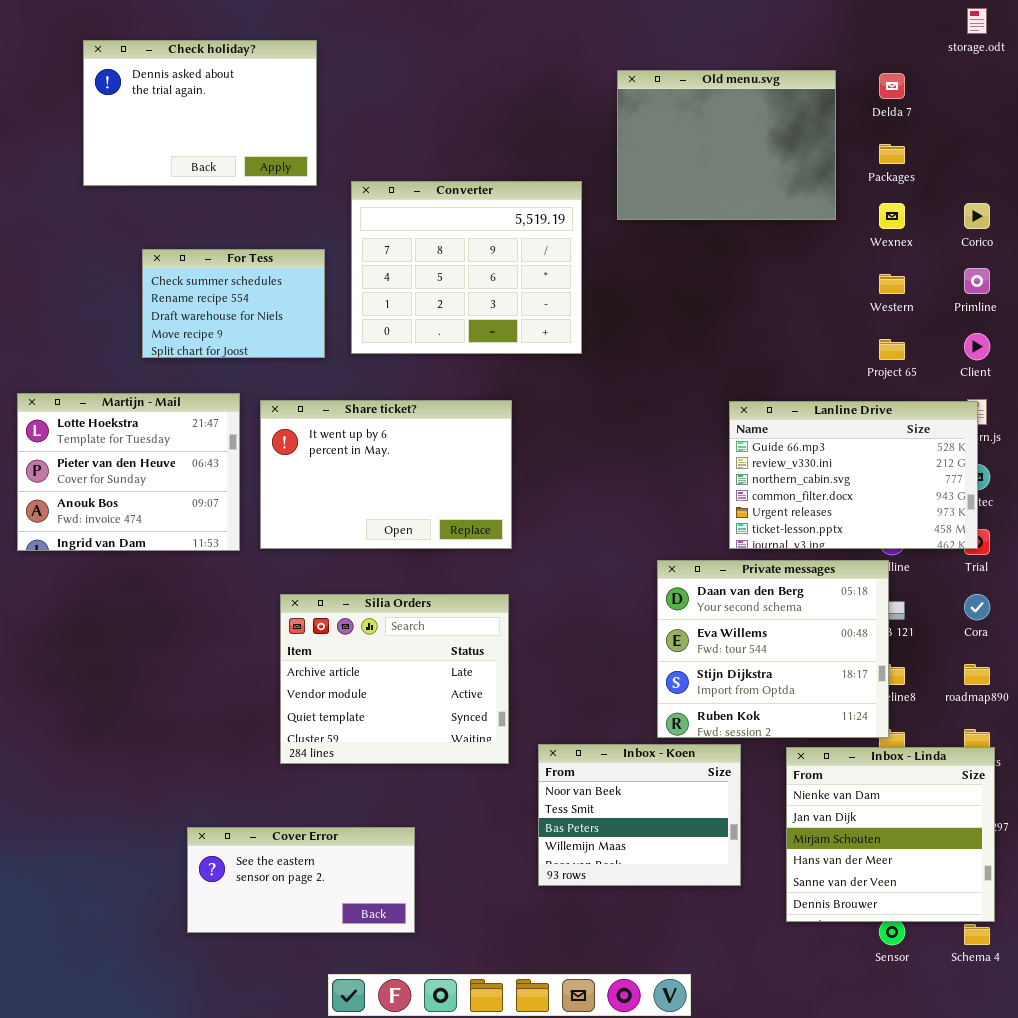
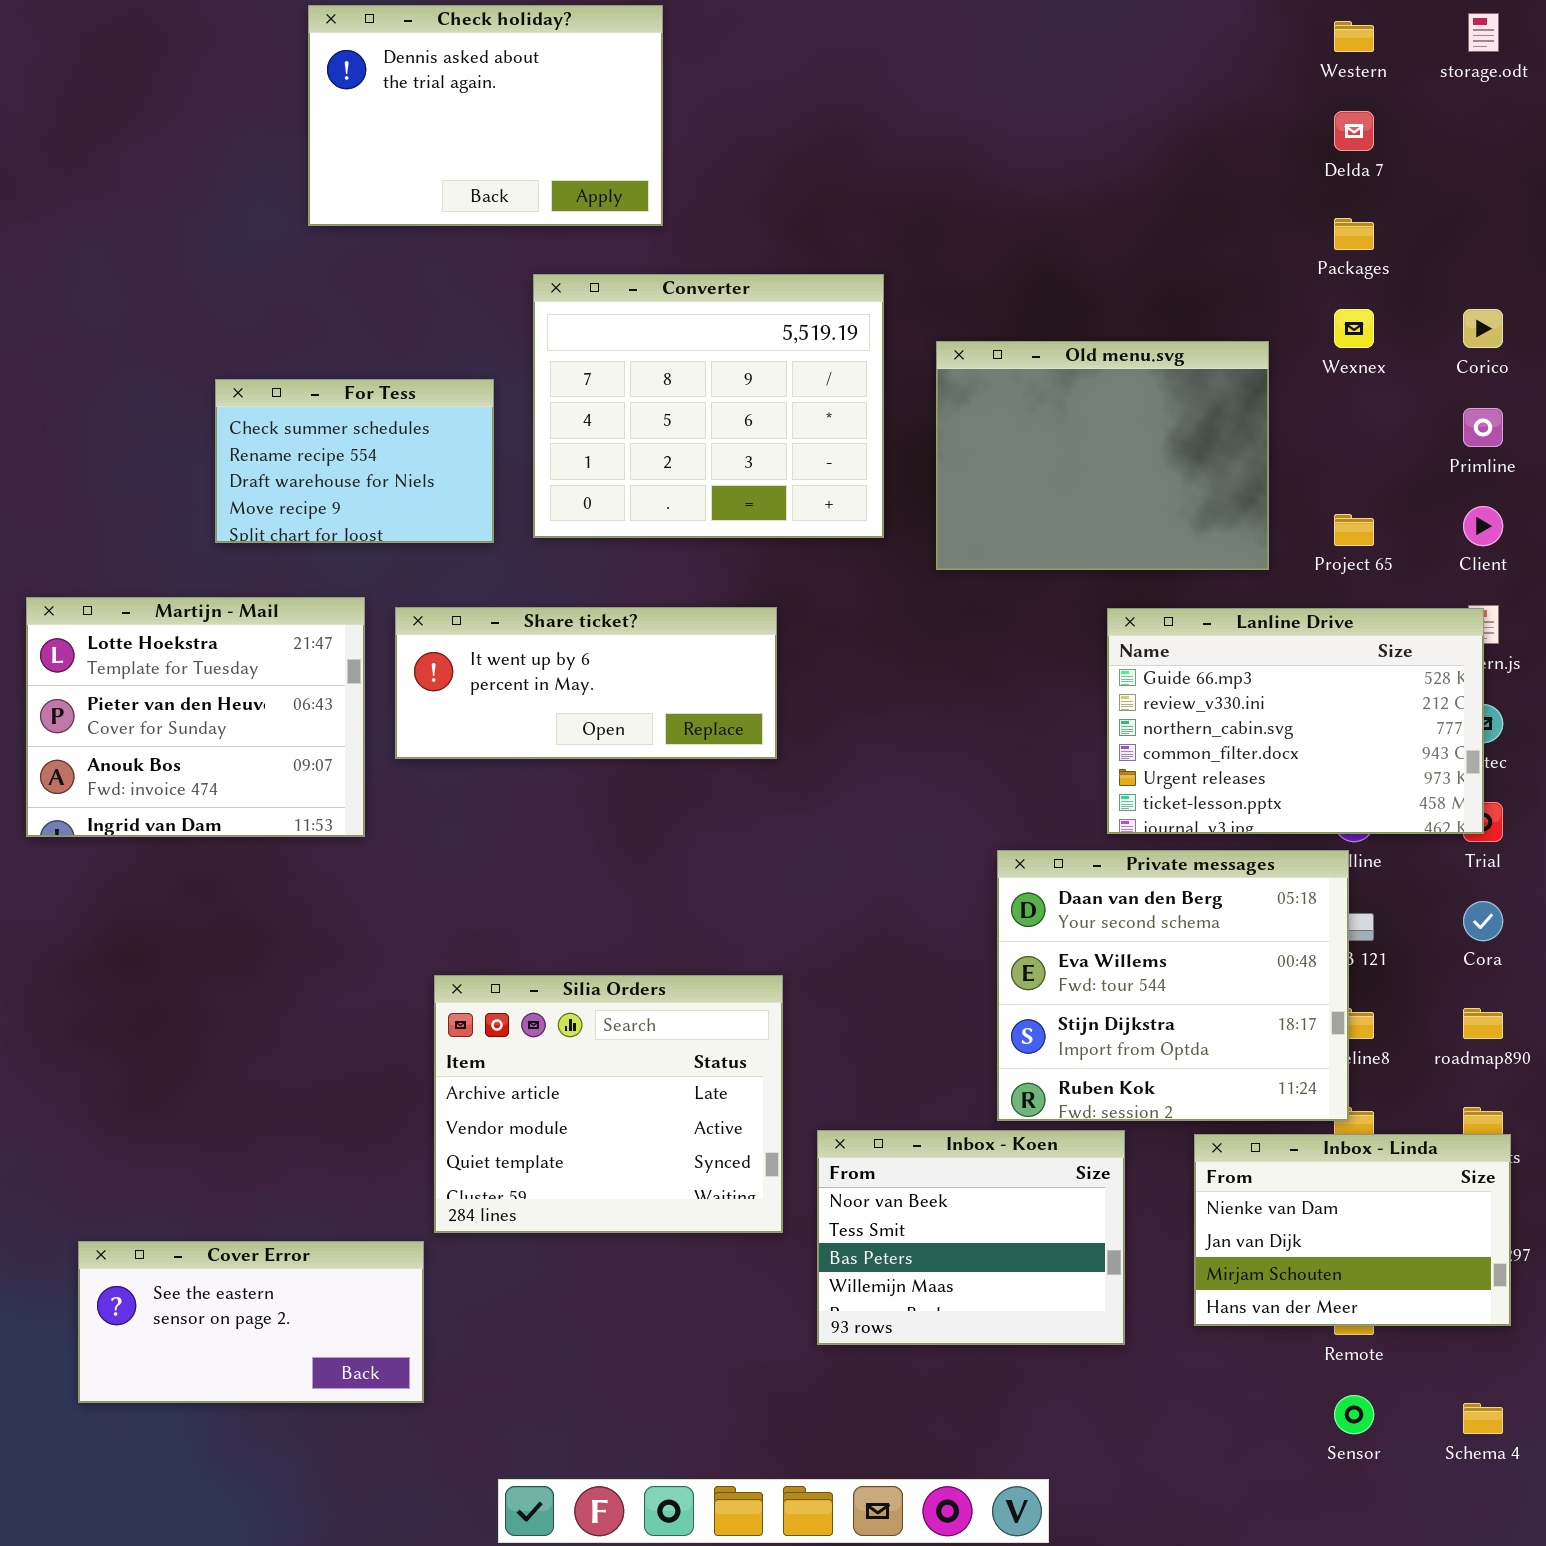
Check holiday?: [83,40,317,186] -> [308,5,663,226], moved
Old menu.svg: [617,70,836,220] -> [936,341,1269,570], moved
Western: [879,274,905,294] -> [1334,21,1374,52], moved
Share ticket?: [260,400,512,549] -> [395,607,777,759], resized
Silia Orders: [280,594,509,764] -> [434,975,783,1233], moved
Inbox - Linda: [786,747,995,922] -> [1194,1134,1511,1326], resized
Cover Error: [187,827,415,933] -> [78,1241,424,1403], moved

